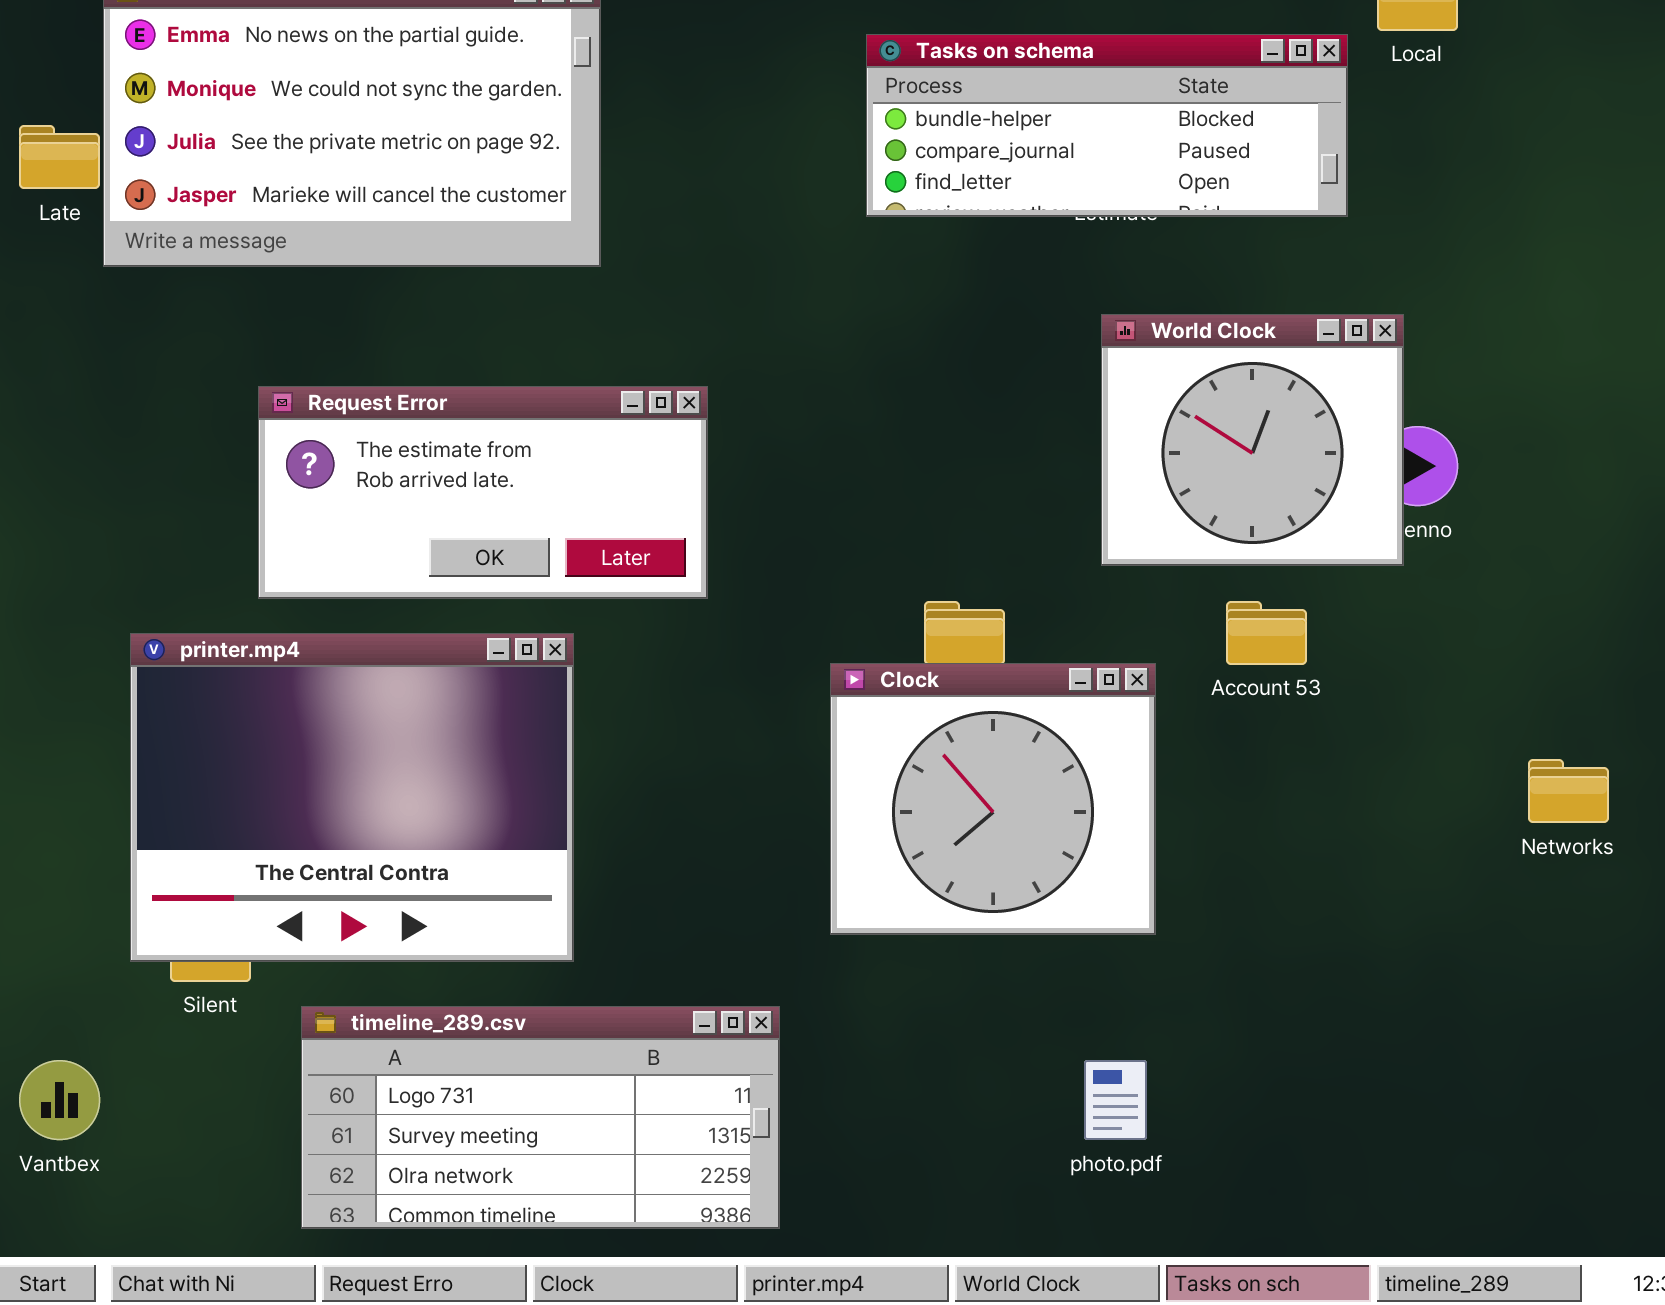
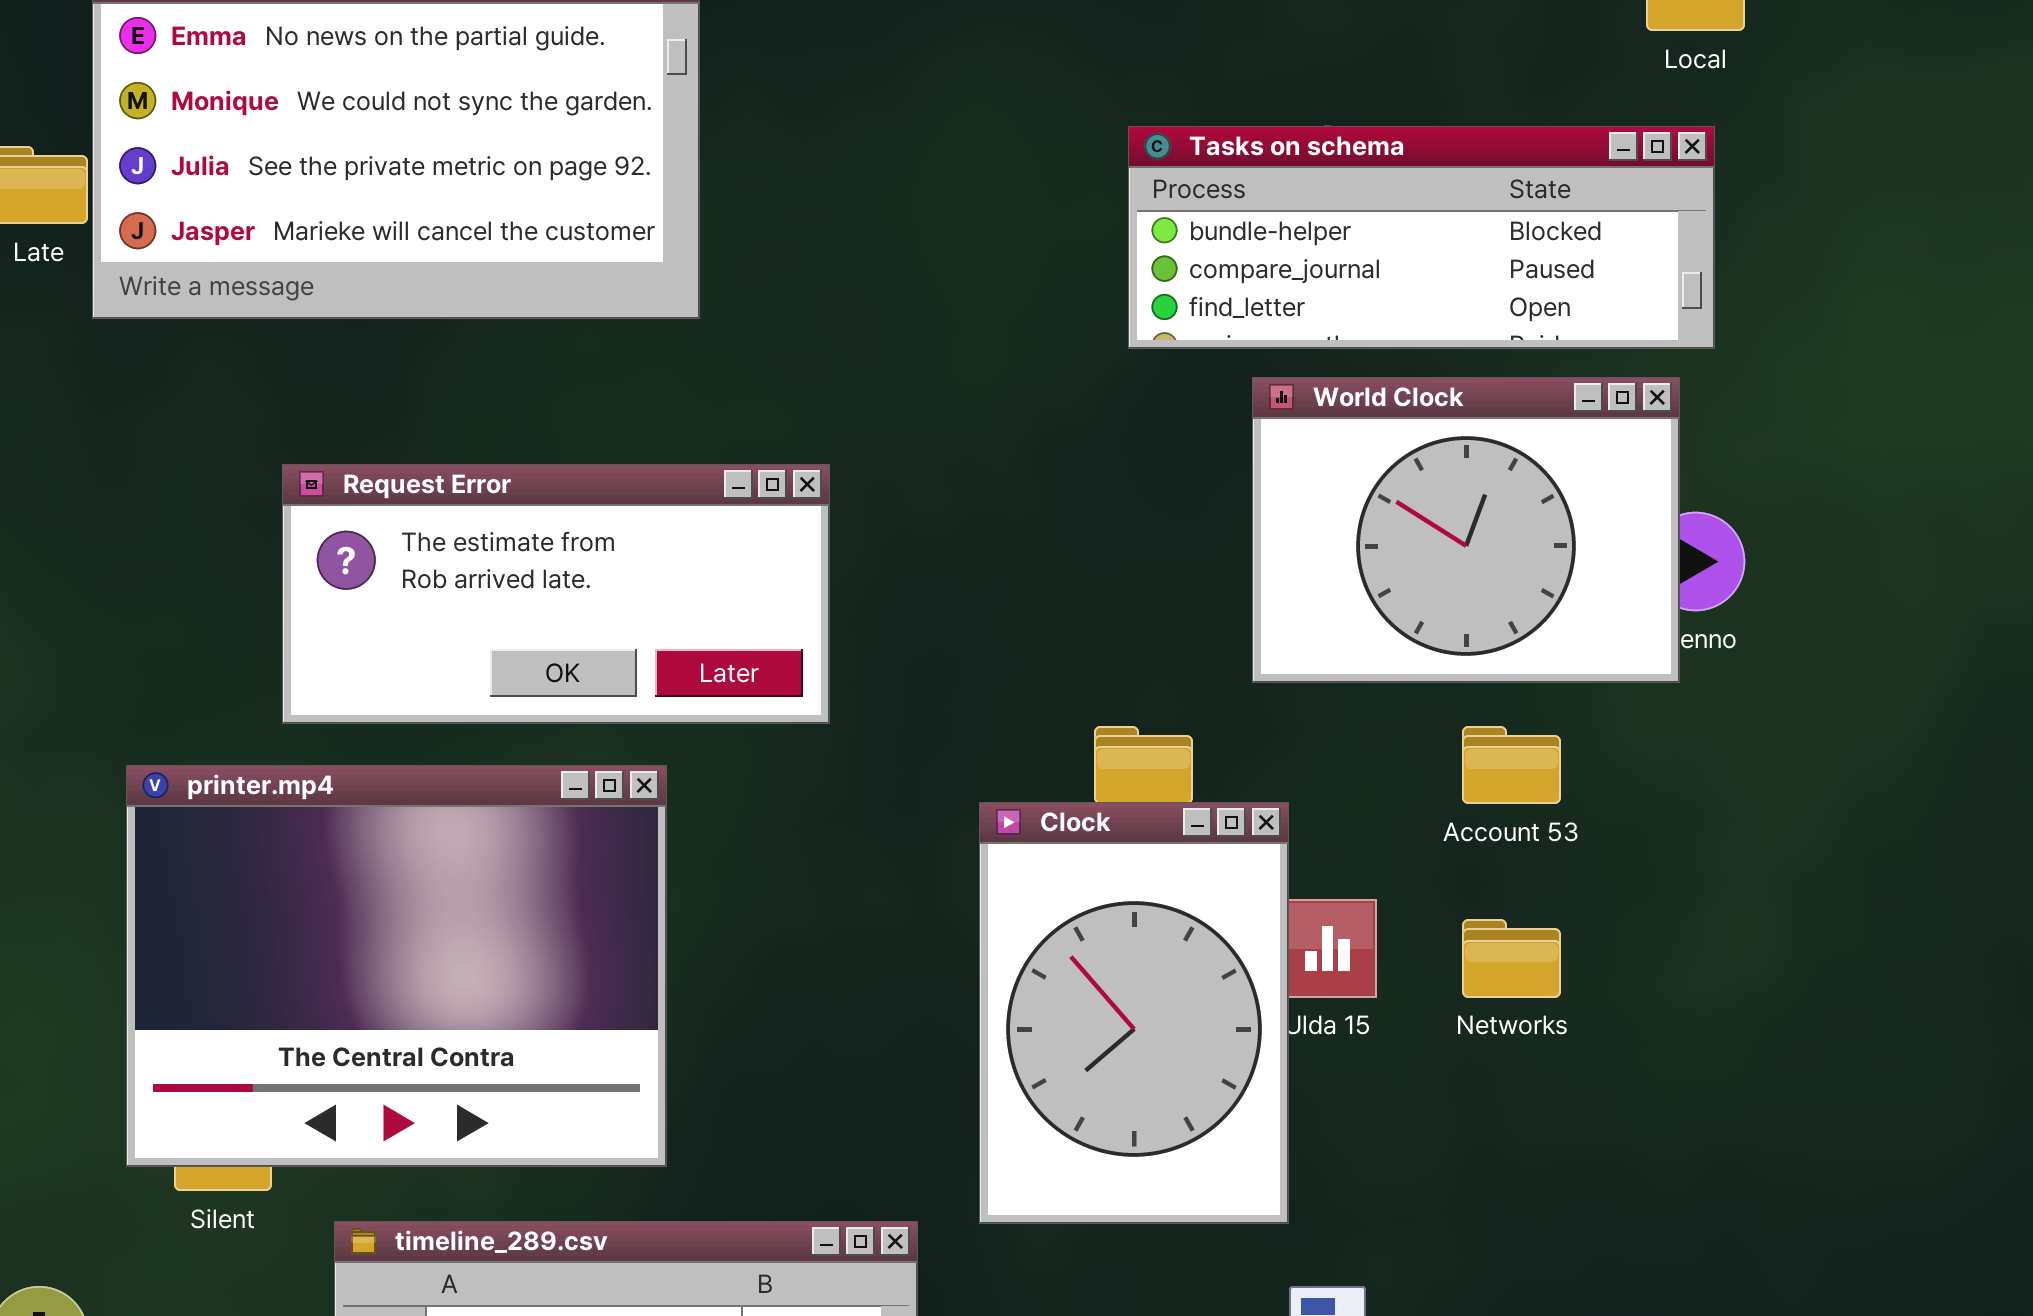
Tasks on schema: [866,34,1348,217] -> [1128,126,1715,349], moved
World Clock: [1101,314,1404,566] -> [1252,377,1680,683], resized
Clock: [830,663,1156,935] -> [979,802,1289,1224], resized
Networks: [1528,759,1609,823] -> [1462,919,1561,998], moved

